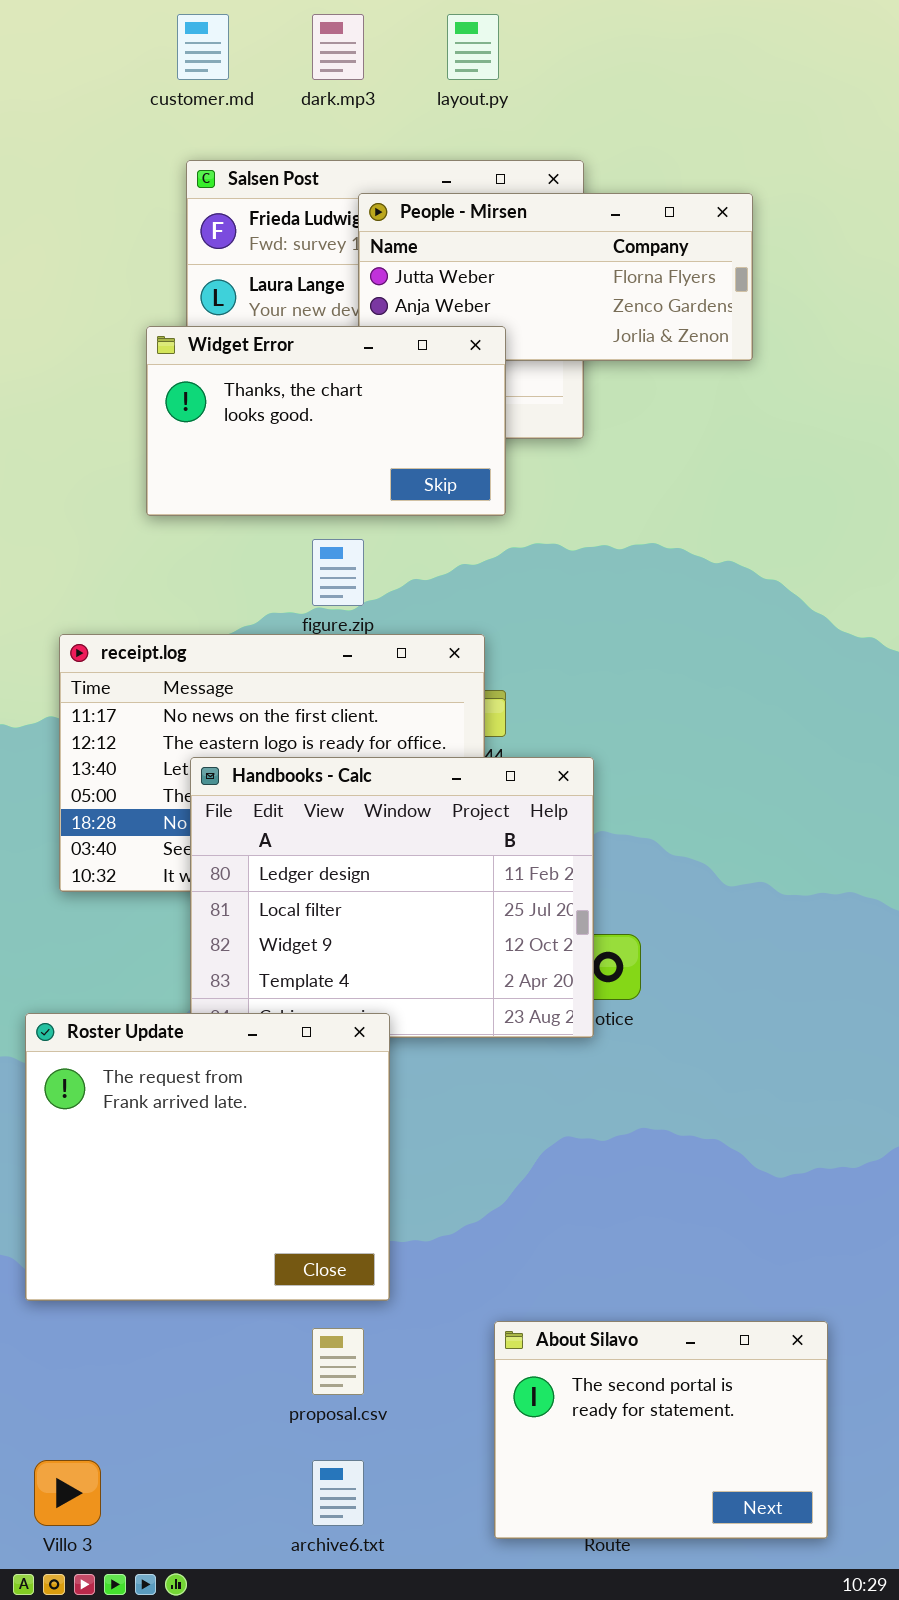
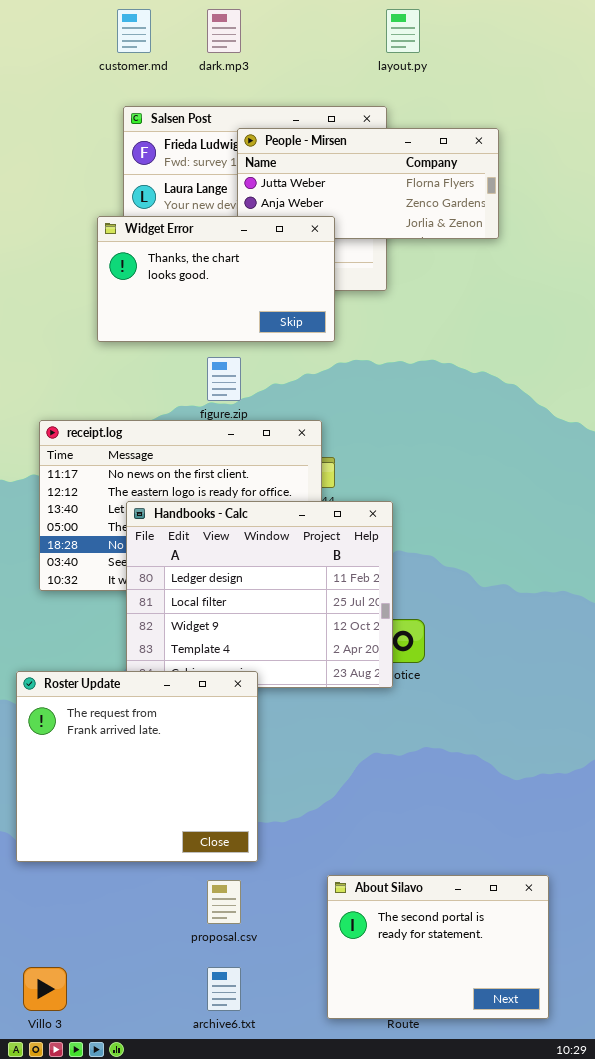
layout.py: [447,14,499,80] -> [386,9,420,53], moved

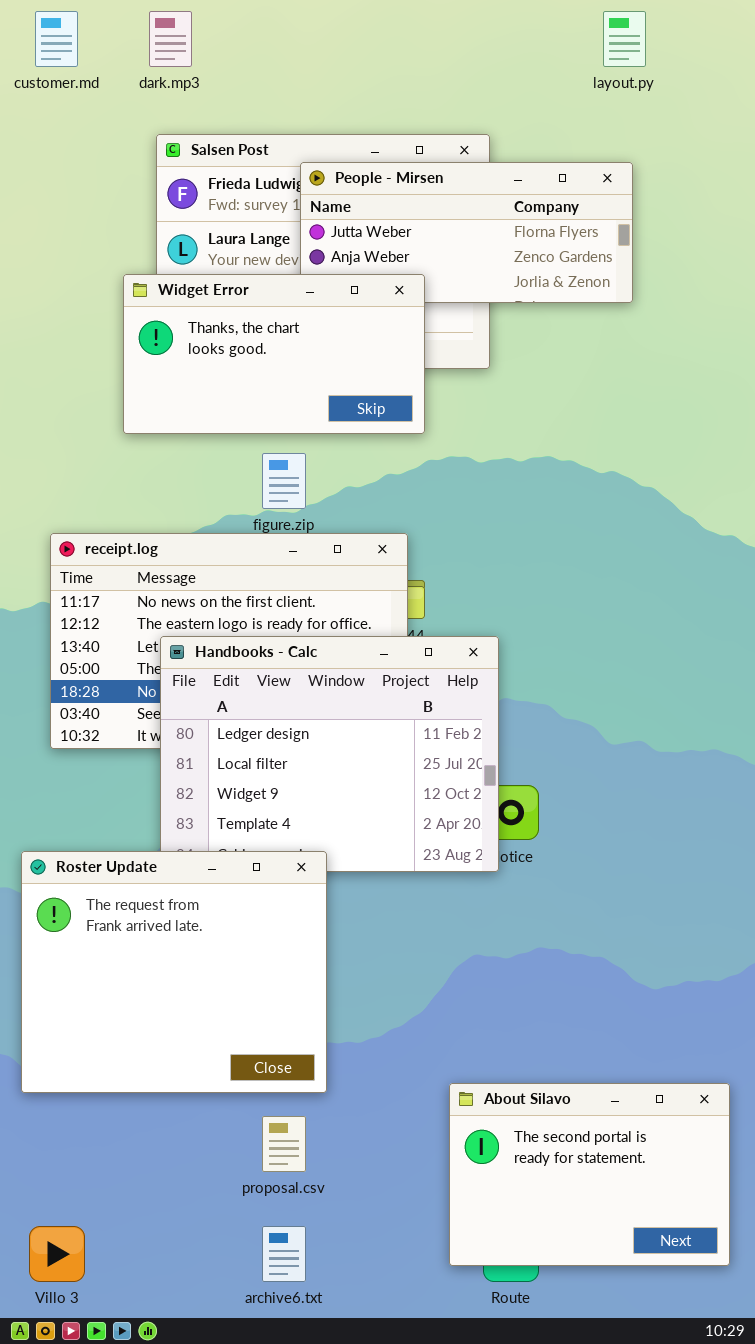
customer.md: [117,9,151,53] -> [35,11,78,67], moved
dark.mp3: [207,9,241,53] -> [149,11,192,67], moved
layout.py: [386,9,420,53] -> [603,11,646,67], moved
About Silavo: [327,875,549,1019] -> [449,1083,730,1266], moved

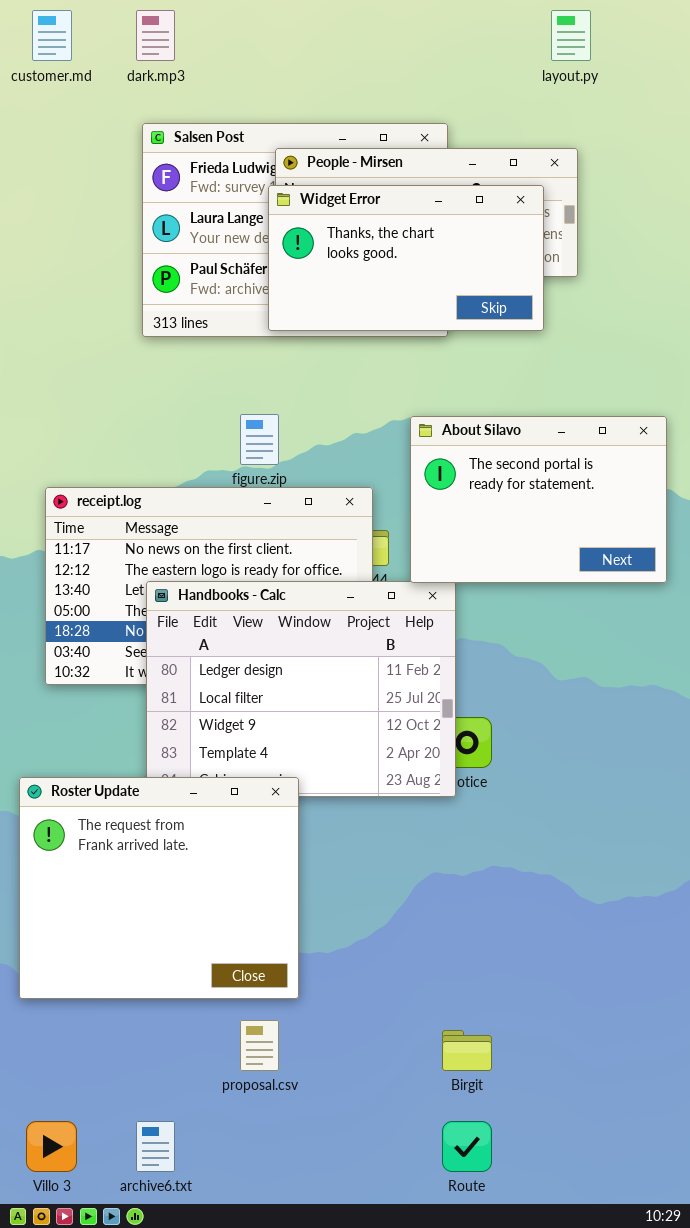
Widget Error: [123,274,425,434] -> [268,185,544,331], moved
About Silavo: [449,1083,730,1266] -> [410,416,667,583], moved
archive6.txt: [262,1226,306,1282] -> [136,1121,175,1172], moved

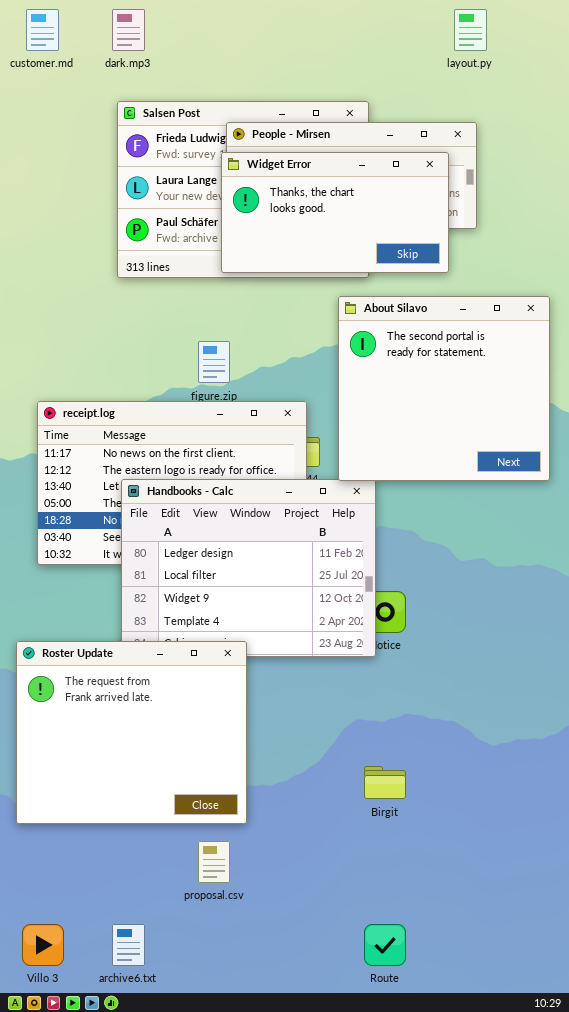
About Silavo: [410,416,667,583] -> [338,296,550,481], resized
Birgit: [442,1030,492,1071] -> [364,766,406,799], moved

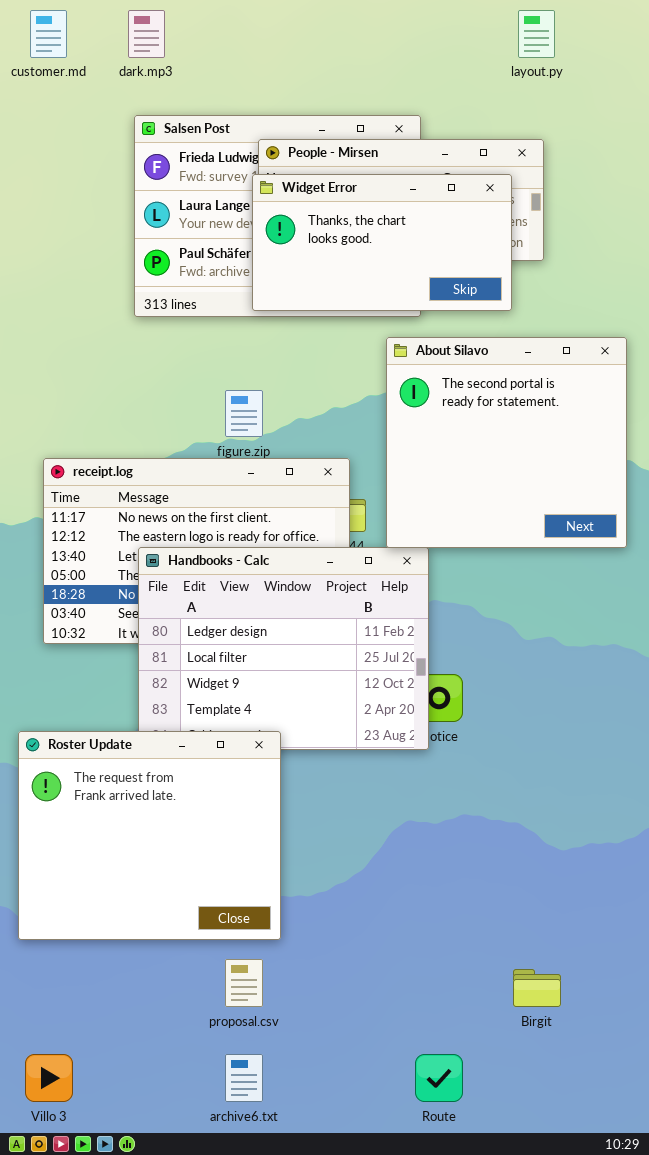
Birgit: [364,766,406,799] -> [513,969,561,1007], moved
archive6.txt: [112,924,145,966] -> [225,1054,263,1102], moved

